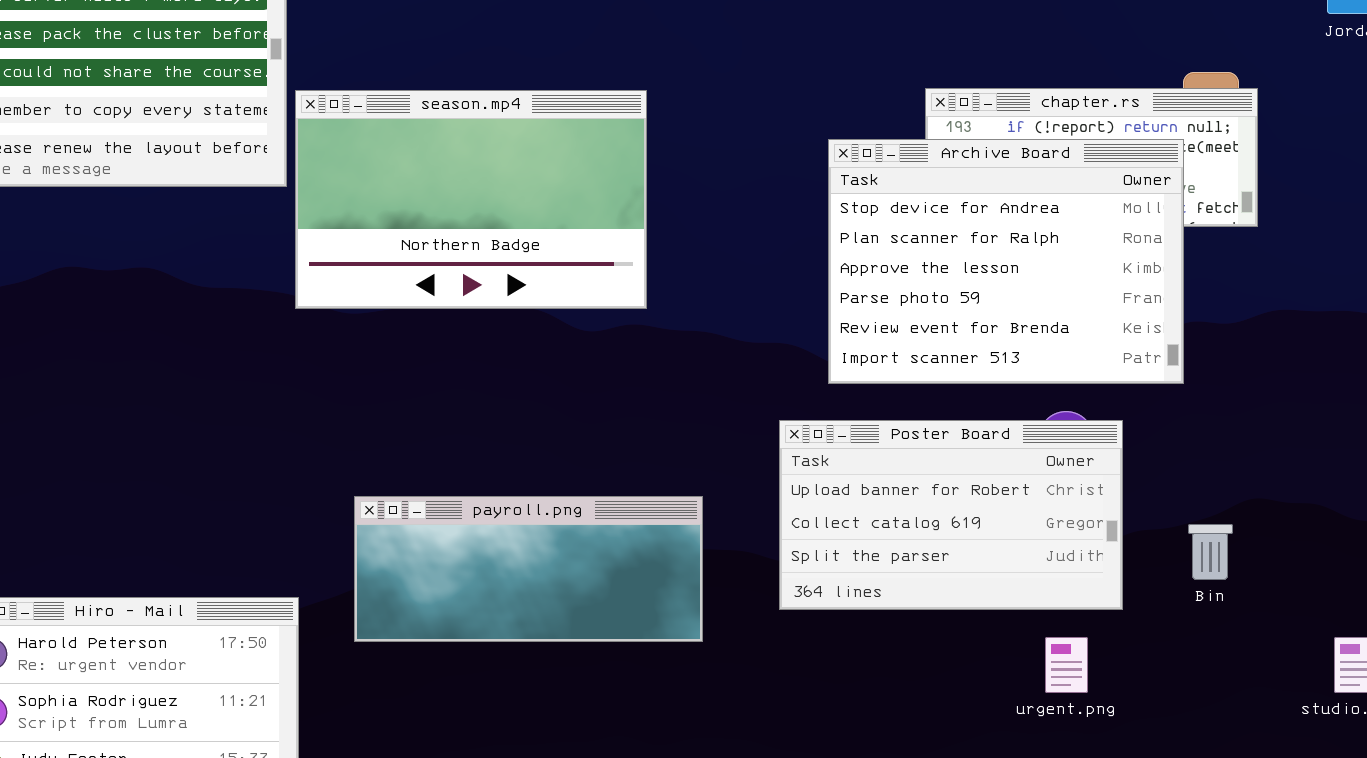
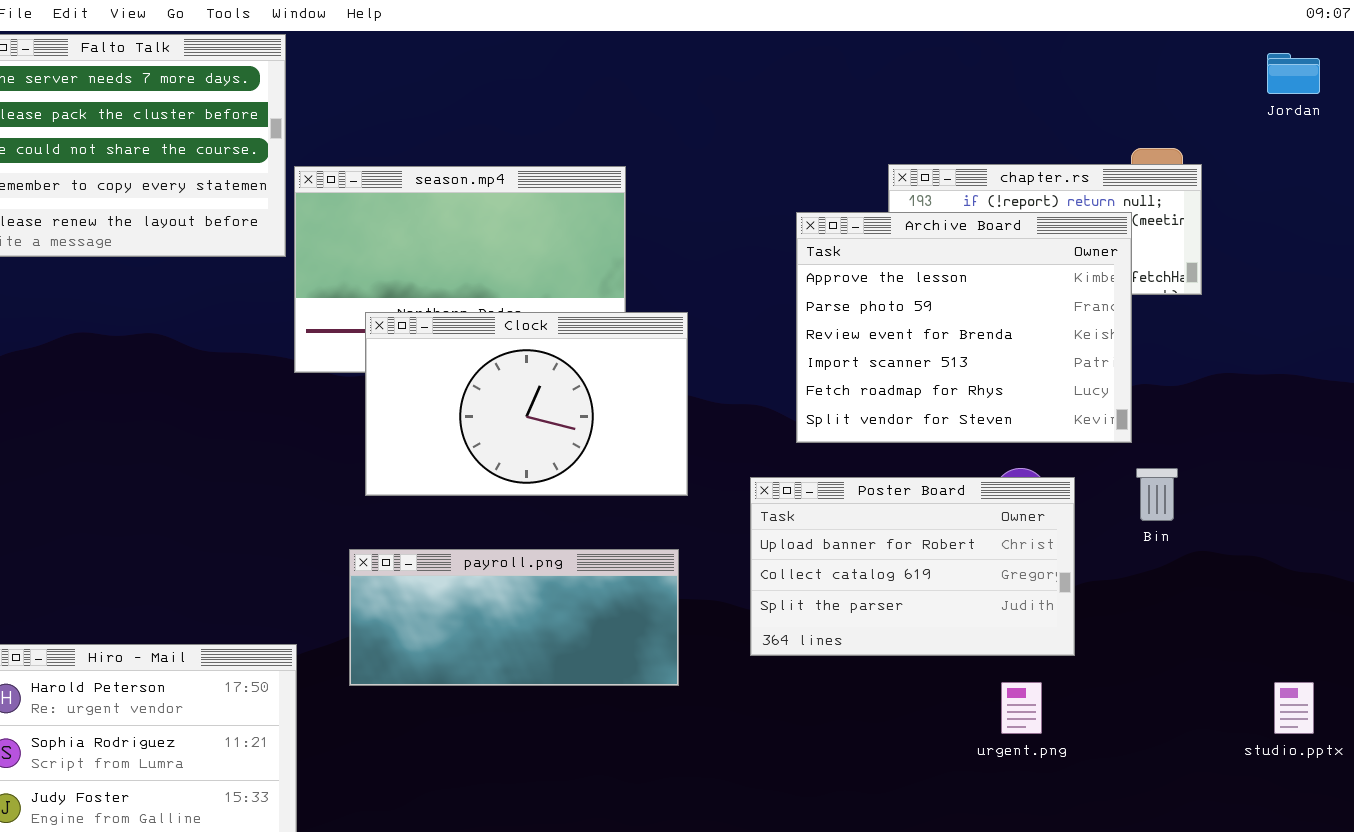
Archive Board: [828,139,1184,384] -> [796,212,1132,443], scrolled down 2 rows
Clock: none -> [365,312,688,496], opened
Bin: [1188,524,1233,580] -> [1136,468,1178,521], moved

